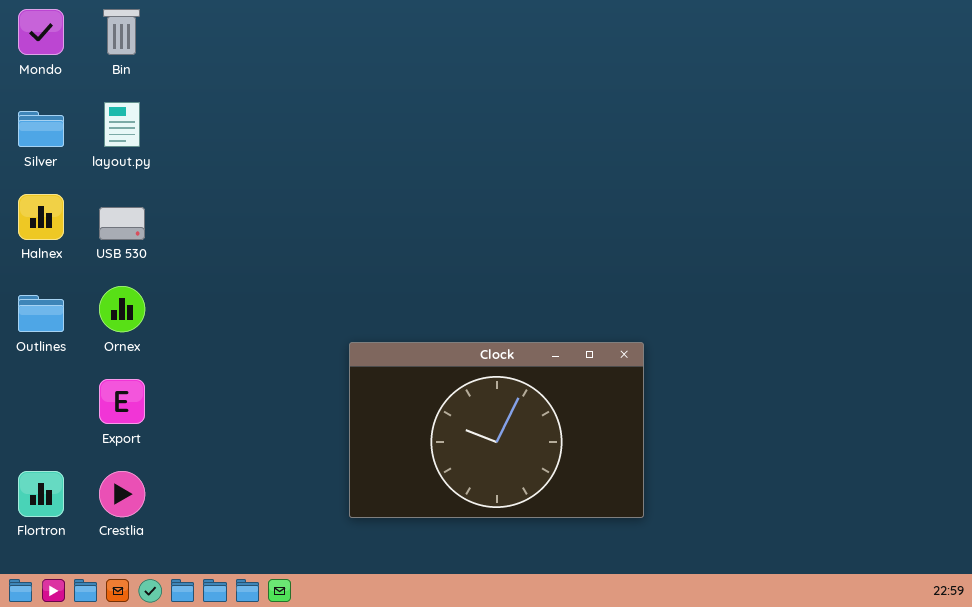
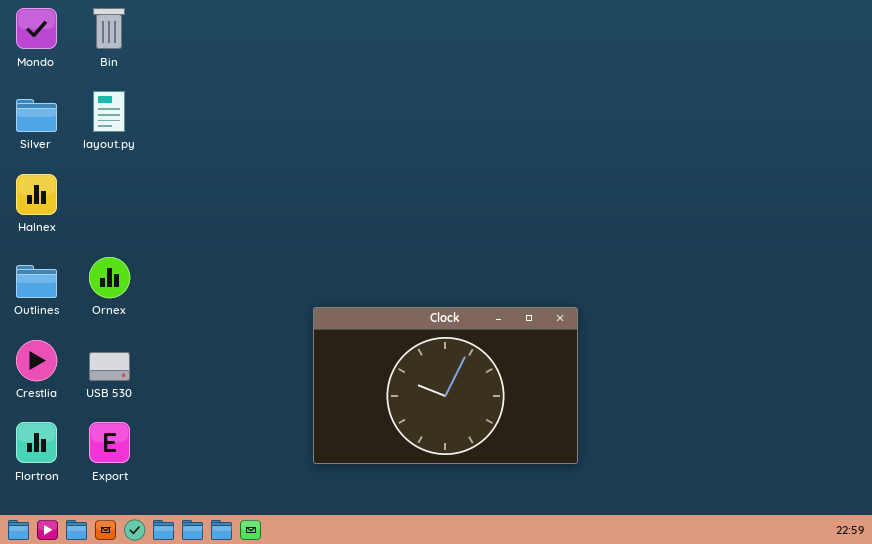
USB 530: [99,207,145,240] -> [89,352,130,381], moved
Export: [99,379,145,424] -> [89,422,130,463], moved
Crestlia: [99,471,145,517] -> [16,340,57,381], moved

